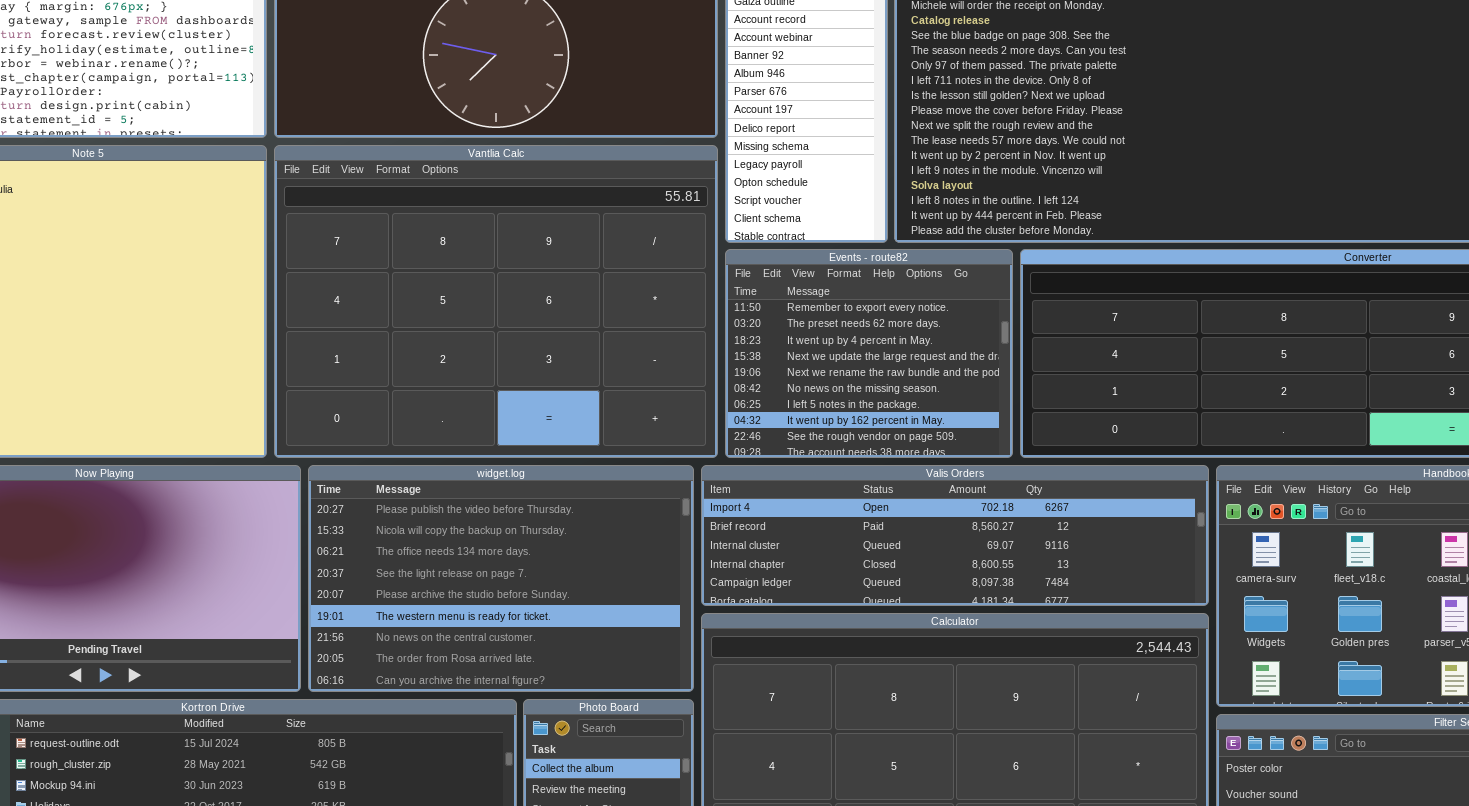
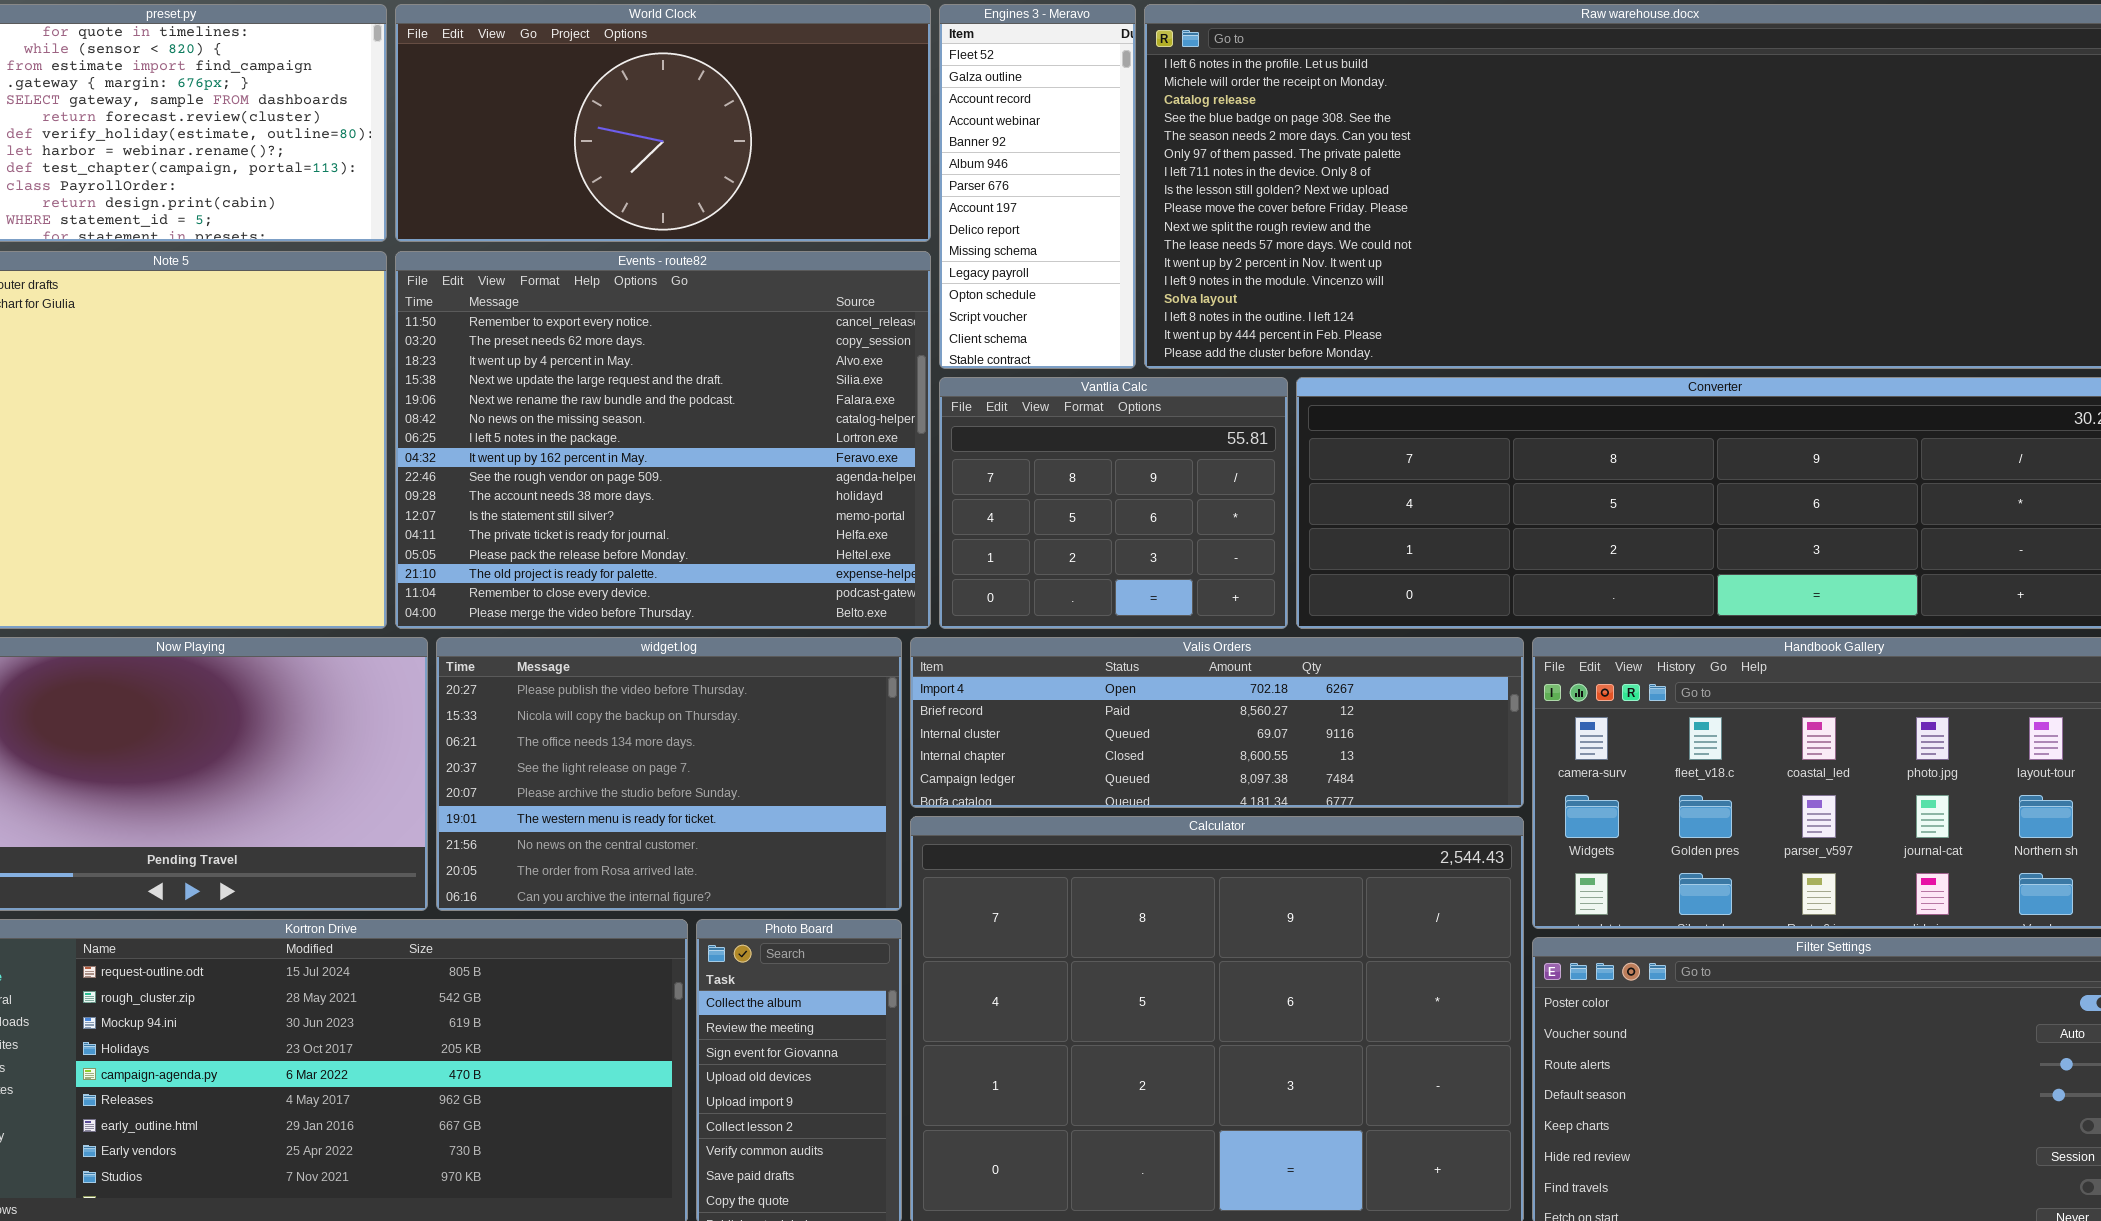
Vantlia Calc: [274,145,718,458] -> [939,377,1288,629], moved, resized
Events - route82: [725,249,1013,458] -> [395,251,931,629], moved, resized

